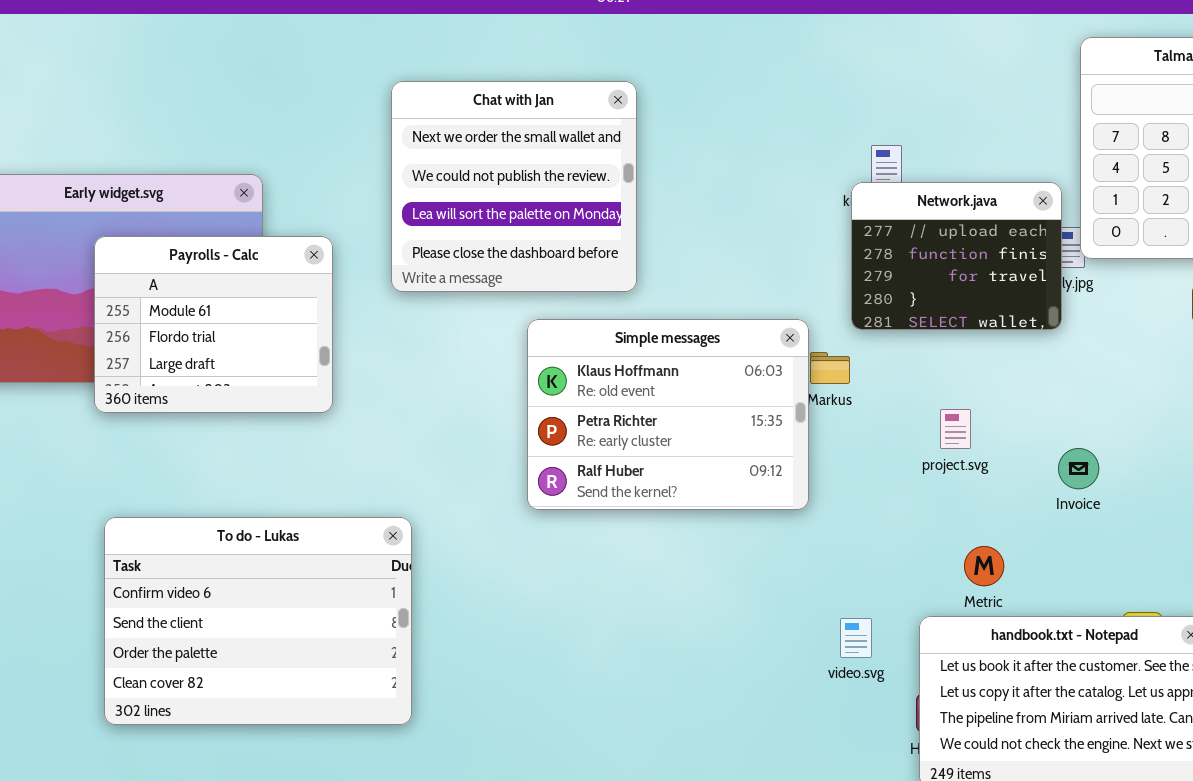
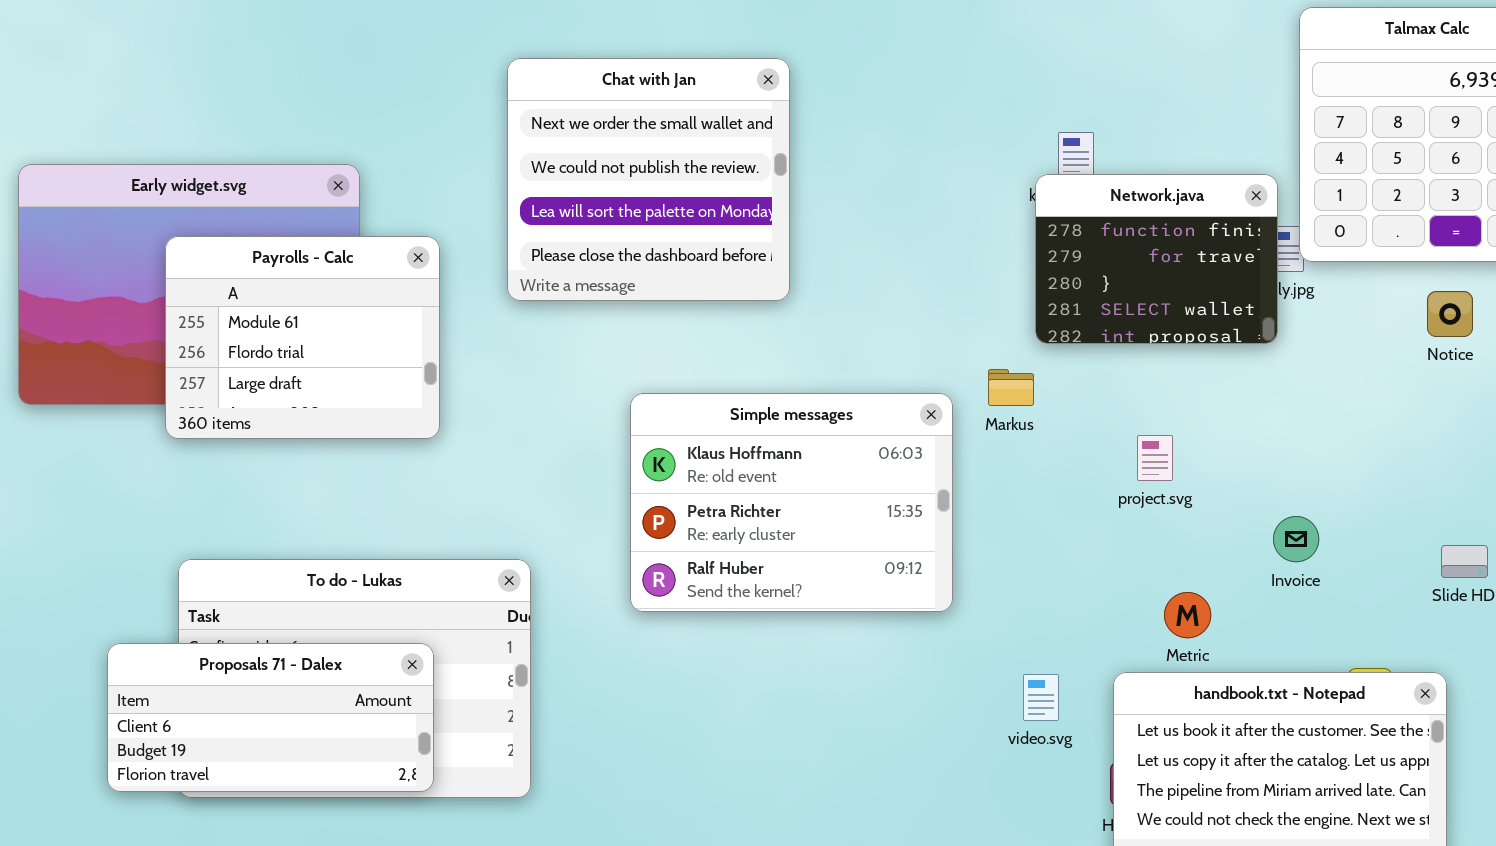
Network.java: [851,182,1062,330] -> [1035,174,1278,344], scrolled down 1 row
Simple messages: [527,319,809,510] -> [630,393,953,612], moved
Invoice: [1058,448,1099,489] -> [1273,516,1319,562], moved
Proposals 71 - Dalex: none -> [107,643,434,792], opened

